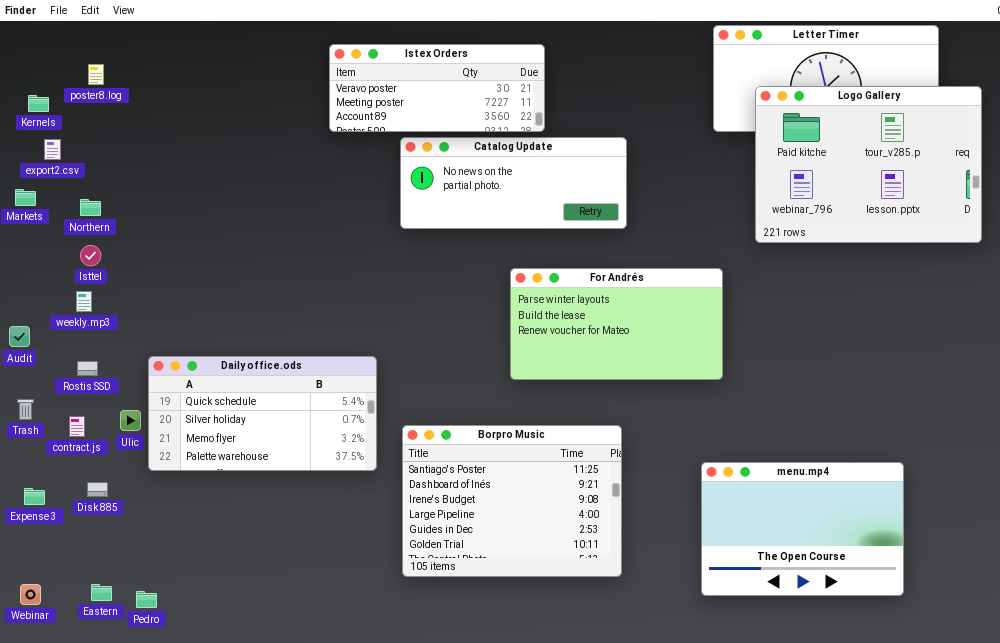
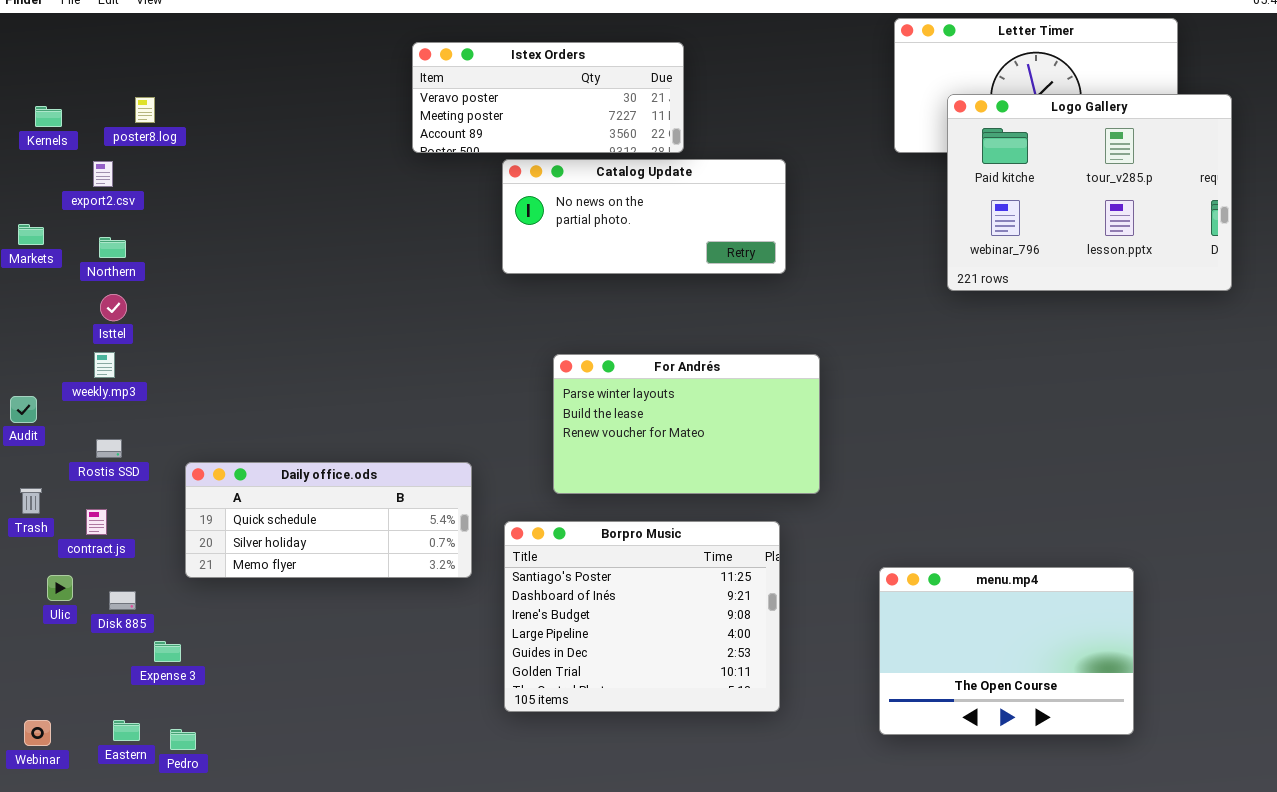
poster8.log: [88,64,104,85] -> [135,97,155,123], moved
export2.csv: [44,139,61,160] -> [93,161,113,187], moved
For Andrés: [510,268,723,380] -> [553,354,820,494], moved
Daily office.ods: [148,356,377,471] -> [185,462,472,578], resized
Ulic: [120,410,141,431] -> [47,575,73,601], moved
Expense 3: [24,488,45,505] -> [154,641,181,662], moved

